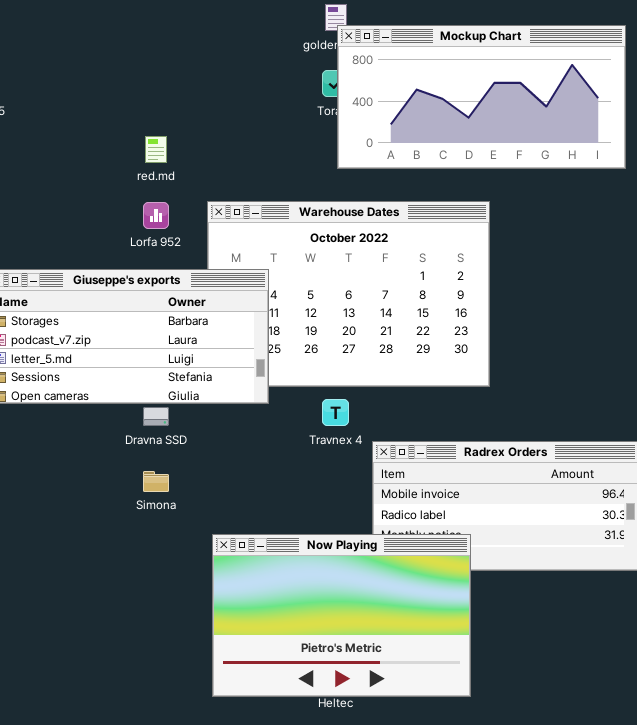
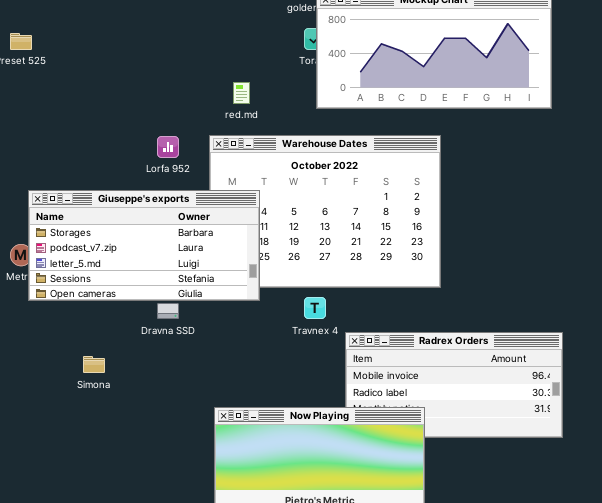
red.md: [145,136,167,163] -> [233,82,250,104], moved
Simona: [143,471,169,492] -> [83,356,105,373], moved

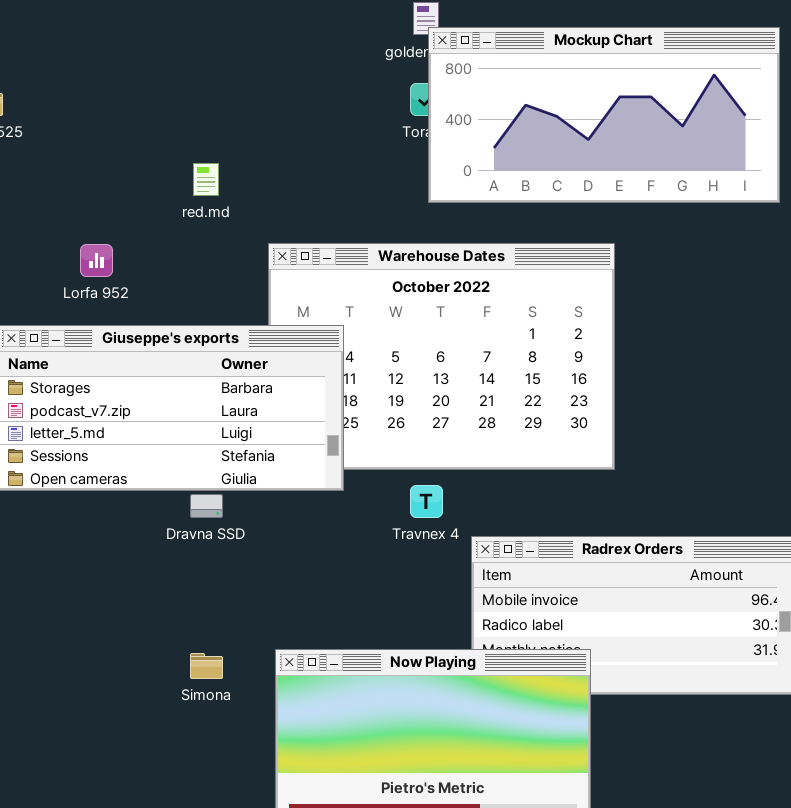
red.md: [233,82,250,104] -> [193,163,219,196], moved
Lorfa 952: [157,136,179,158] -> [80,244,113,277], moved
Simona: [83,356,105,373] -> [190,653,223,679], moved

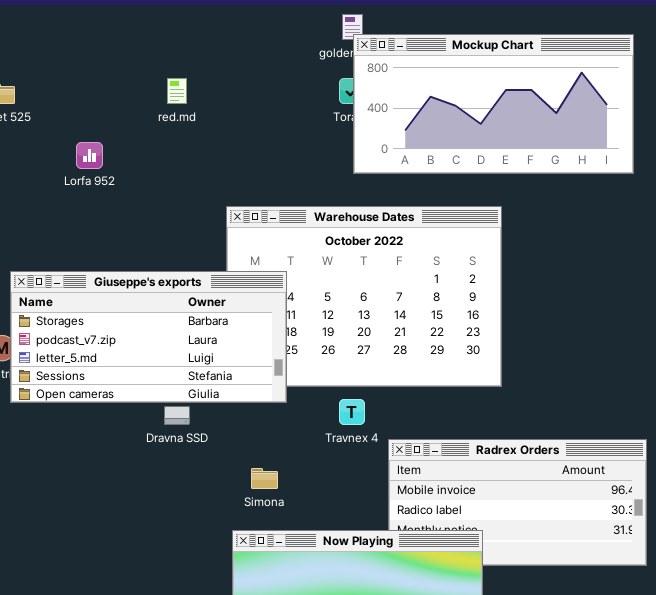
red.md: [193,163,219,196] -> [167,78,187,104], moved
Lorfa 952: [80,244,113,277] -> [76,142,103,169], moved
Simona: [190,653,223,679] -> [251,468,278,489], moved

